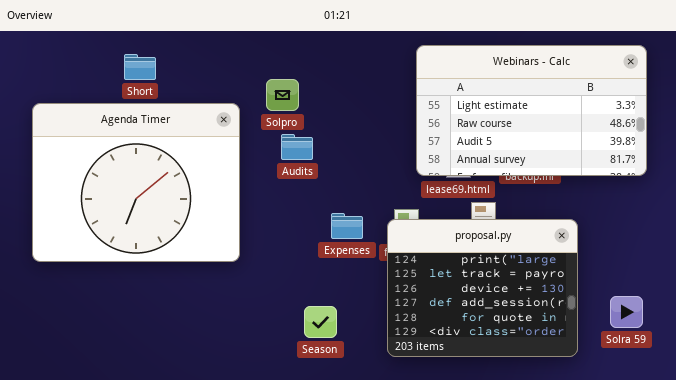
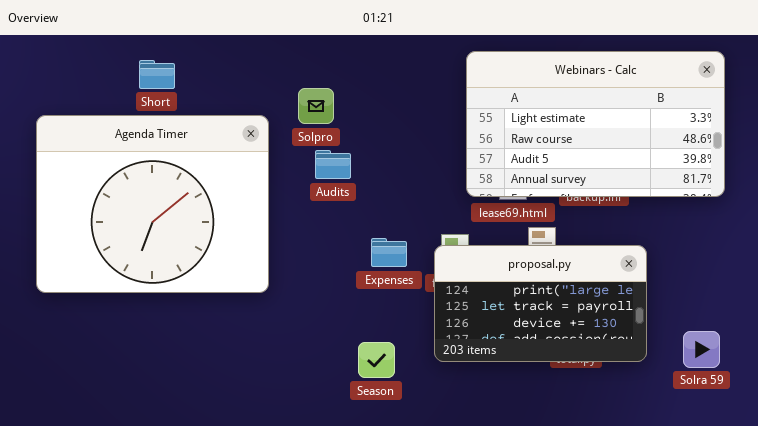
proposal.py: [387,219,578,357] -> [434,245,647,362], resized
Season: [304,306,337,338] -> [358,342,395,378], moved

